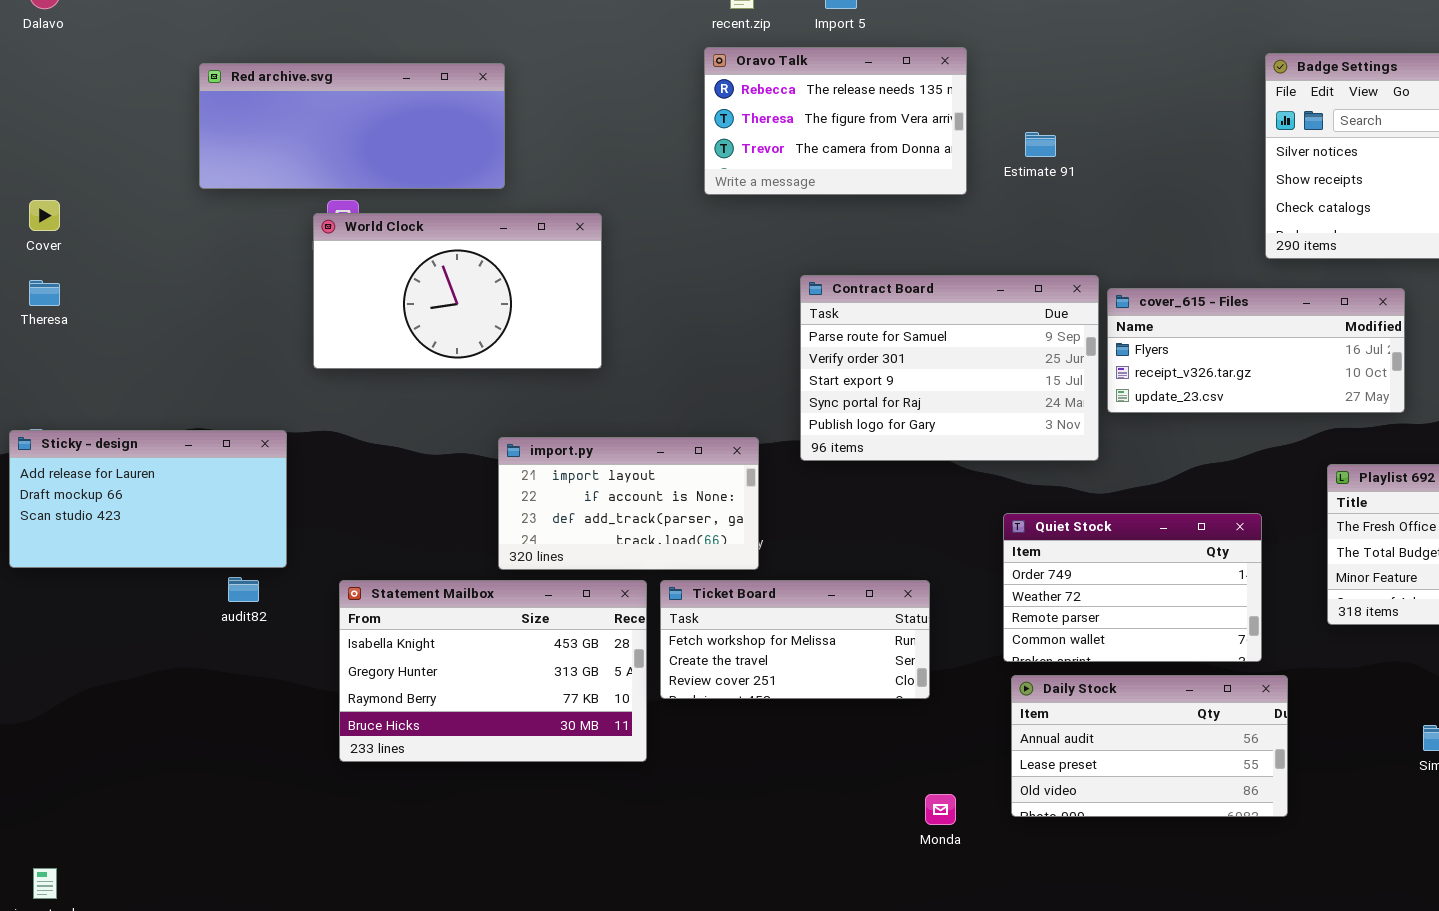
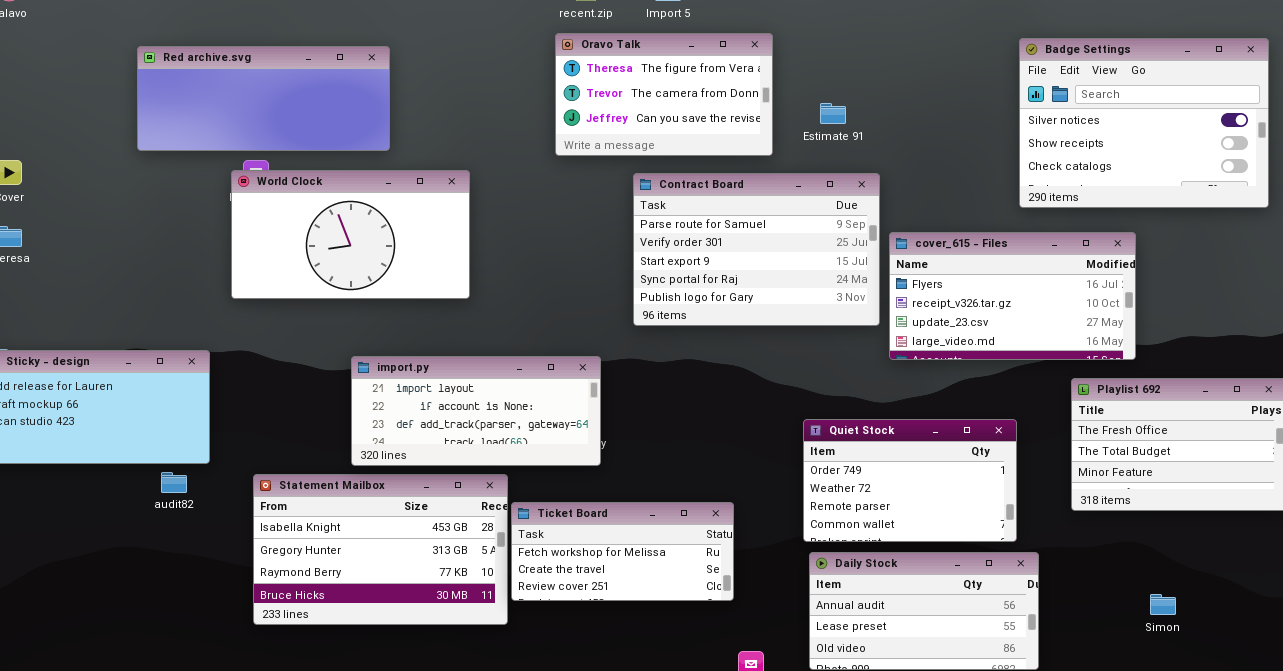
Oravo Talk: [704,47,967,195] -> [555,33,773,156], scrolled down 1 row
Contract Board: [800,275,1099,461] -> [633,173,880,326], moved
cover_615 - Files: [1107,288,1405,413] -> [889,232,1136,360], resized
import.py: [498,437,759,570] -> [351,356,601,466], resized
Ticket Board: [660,580,930,699] -> [511,502,734,601], moved

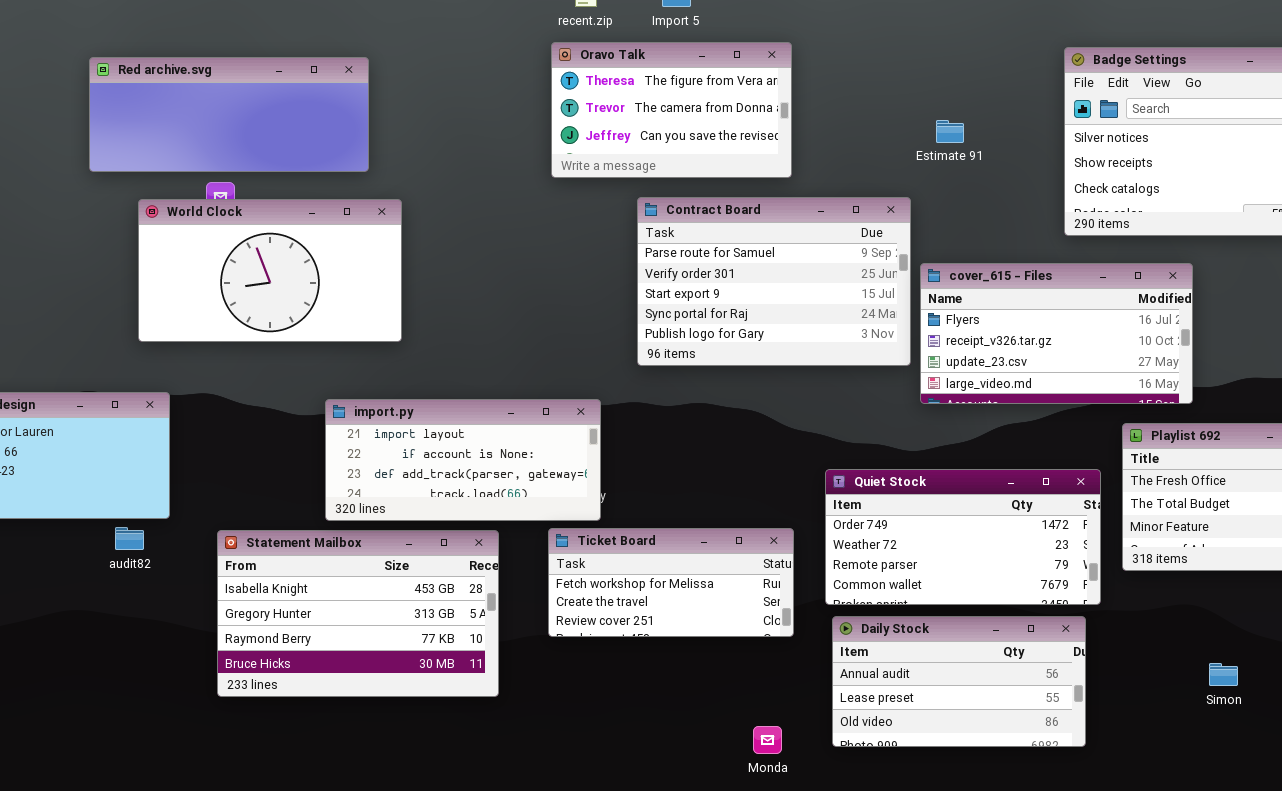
Estimate 91: [820,103,846,124] -> [936,120,964,143], moved
World Clock: [231,170,470,299] -> [138,199,402,342], moved
Quiet Stock: [803,419,1017,542] -> [825,469,1101,605], resized
Ticket Board: [511,502,734,601] -> [548,528,794,637], moved

